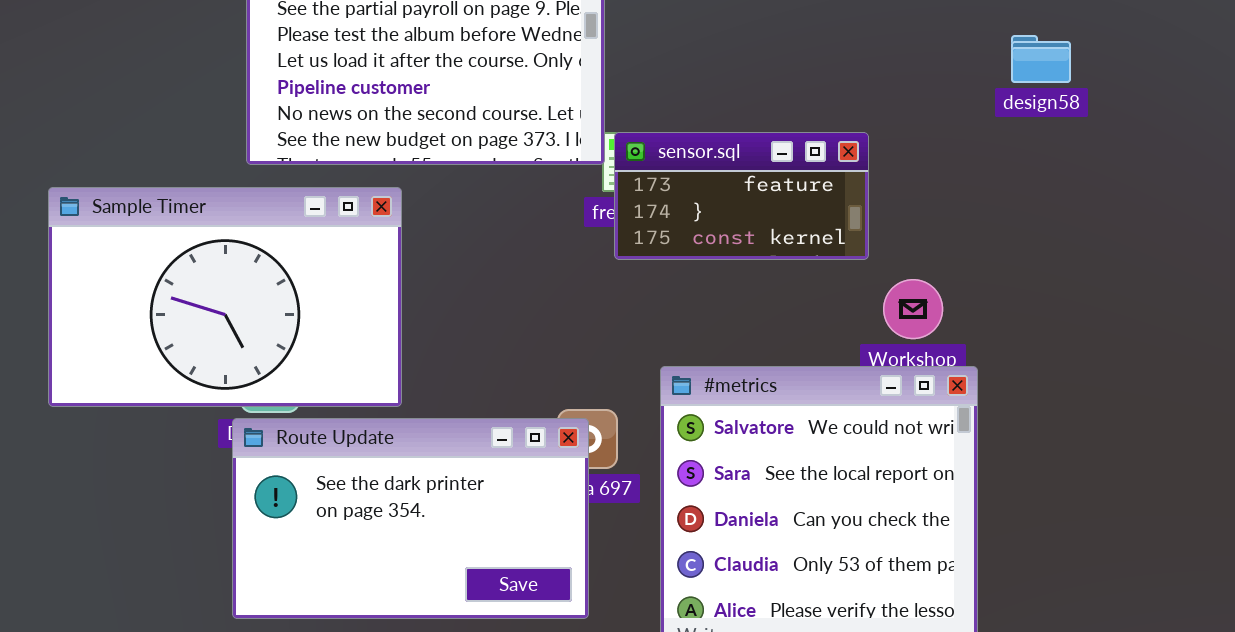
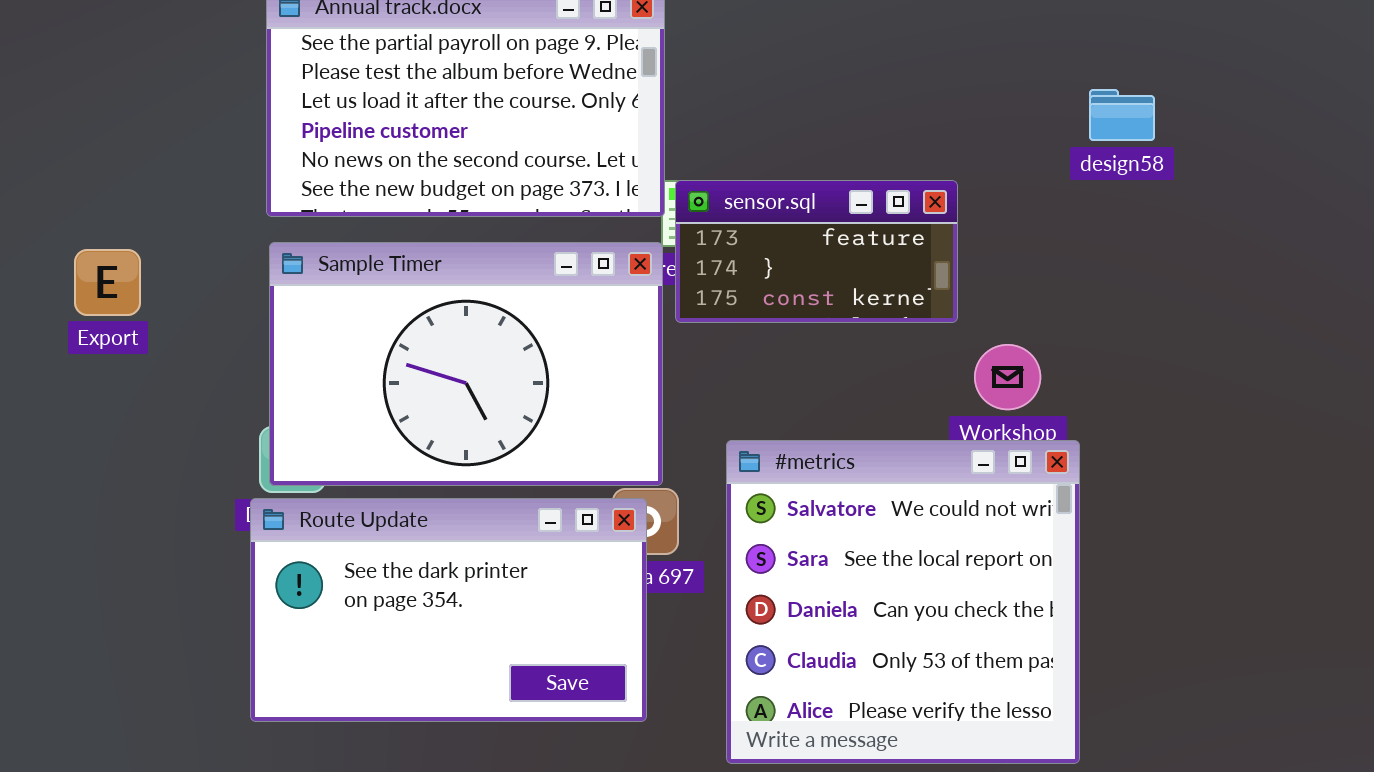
design58: [1011,35,1071,83] -> [1089,89,1155,141], moved
Sample Timer: [48,187,402,407] -> [269,242,663,486], moved

